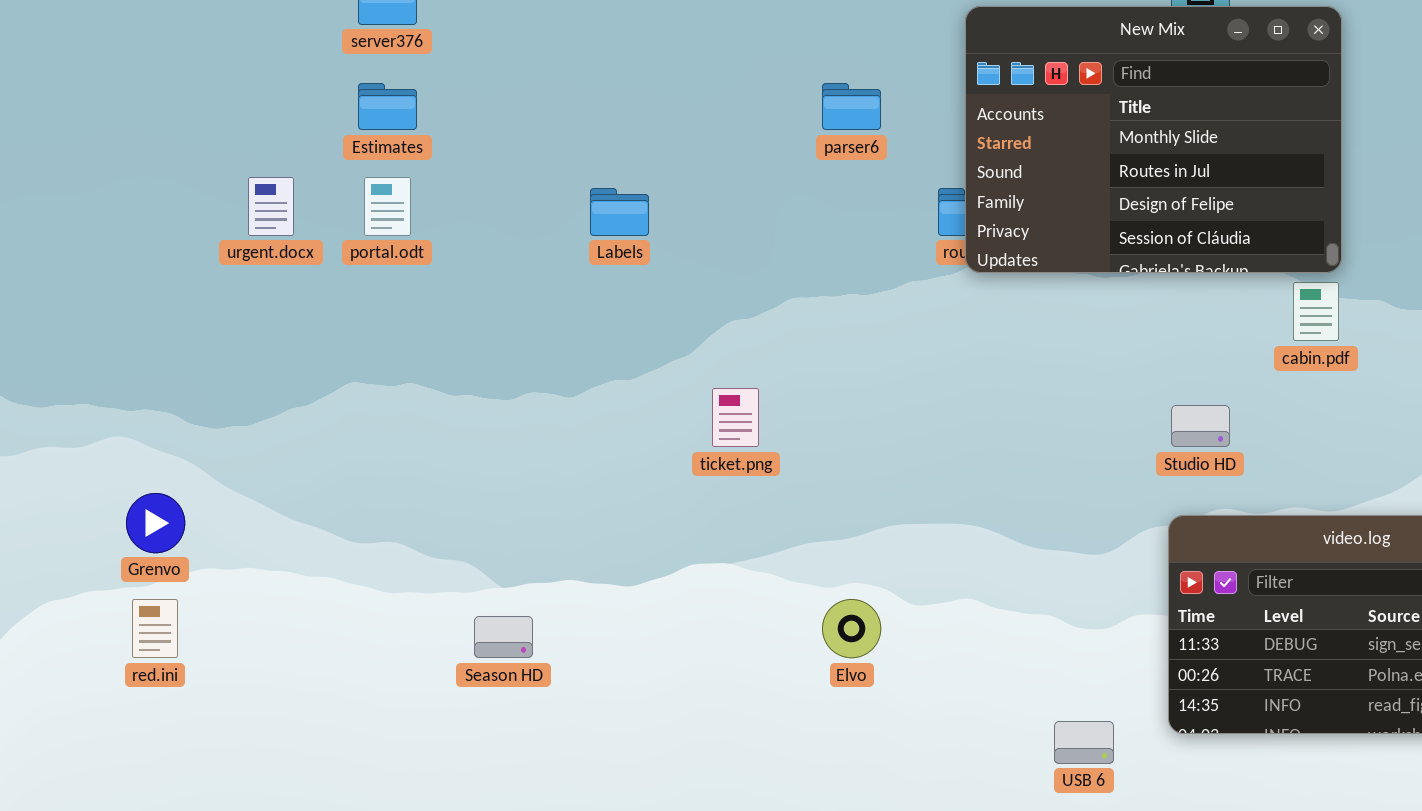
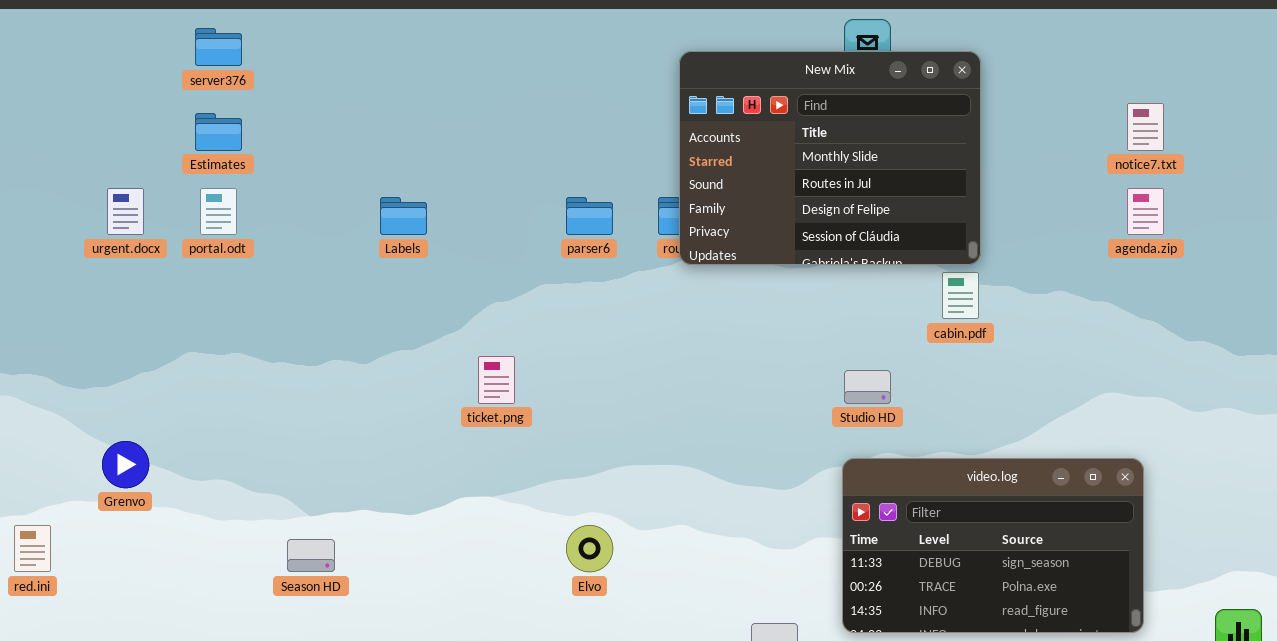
parser6: [822,83,881,130] -> [566,197,613,235], moved
Grenvo: [126,493,185,553] -> [102,441,149,488], moved

